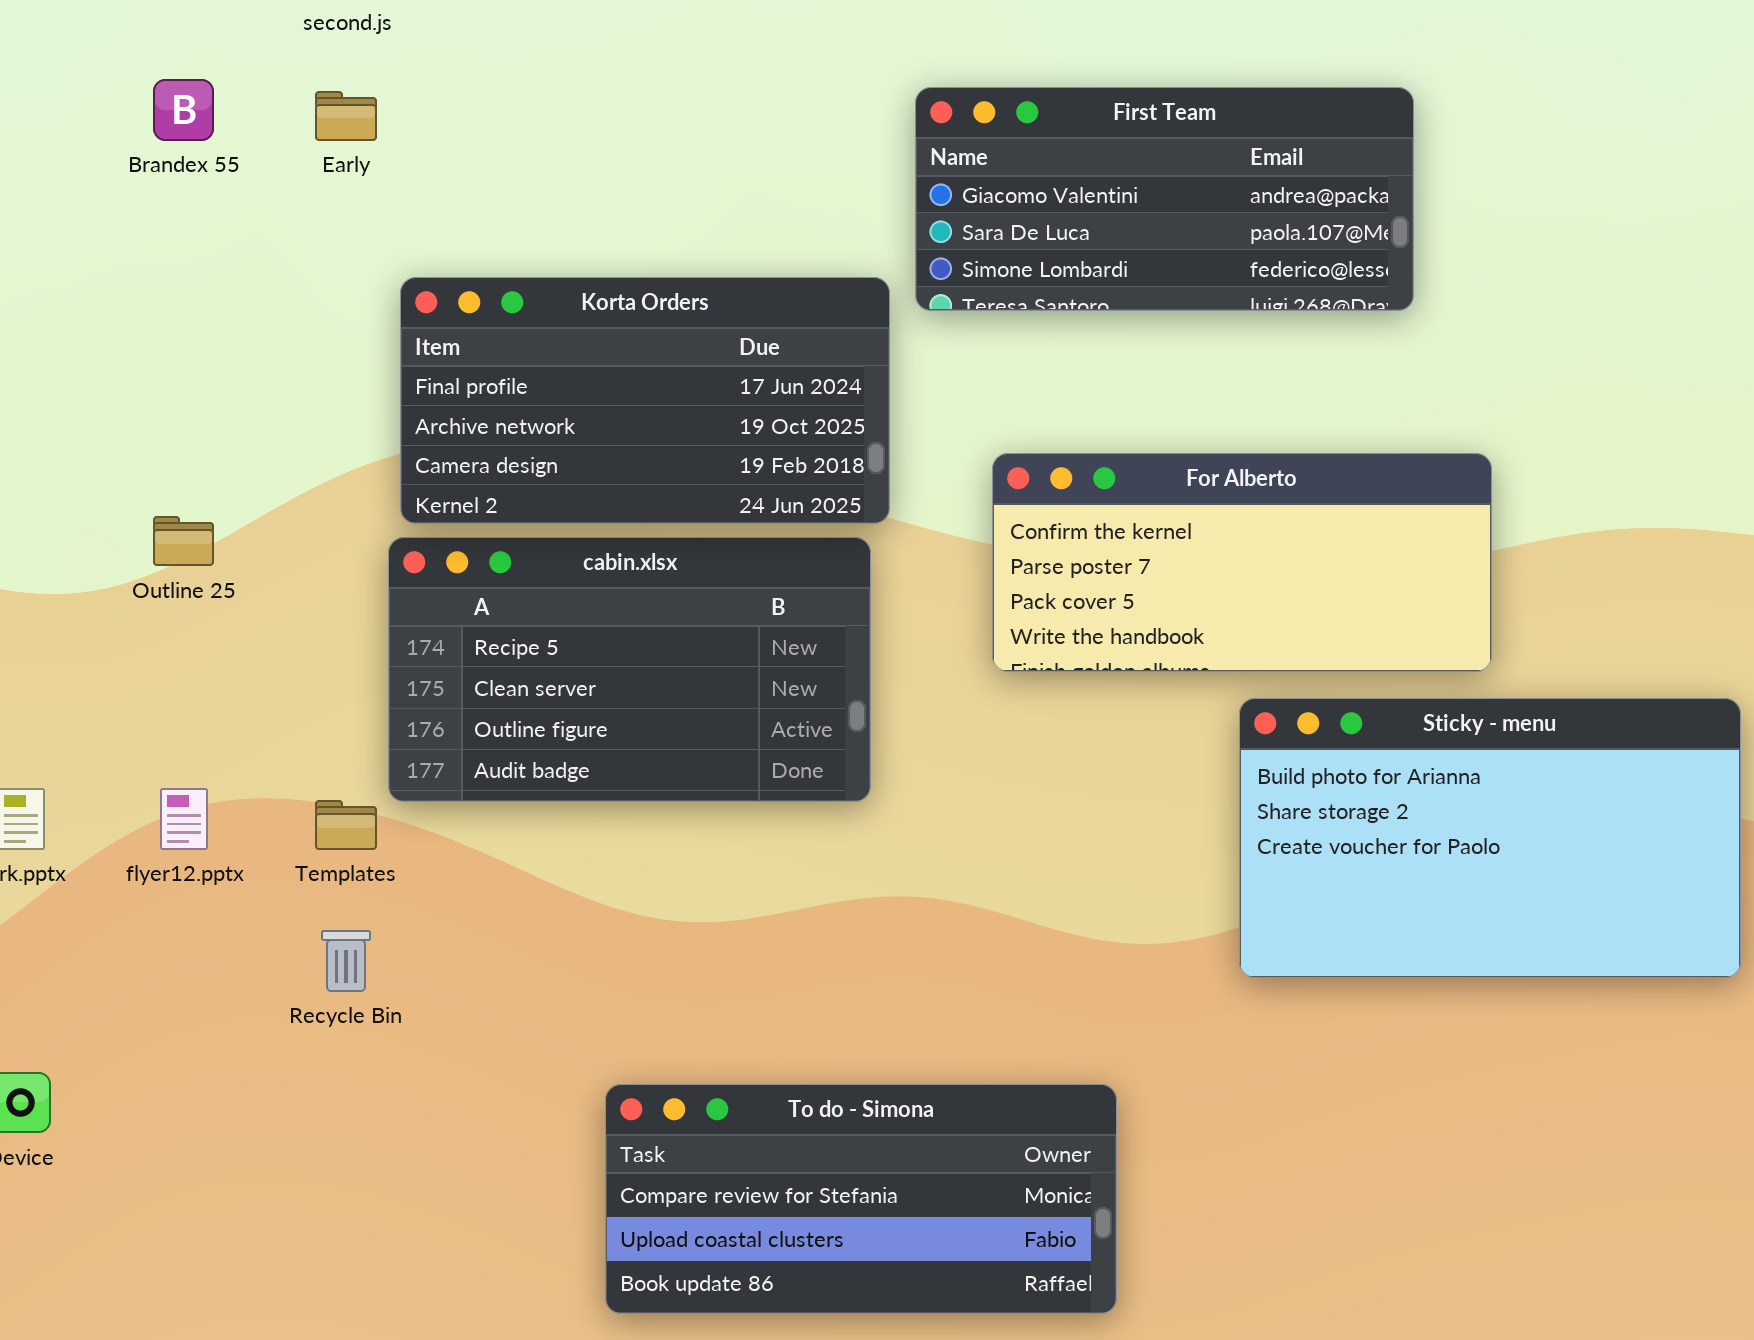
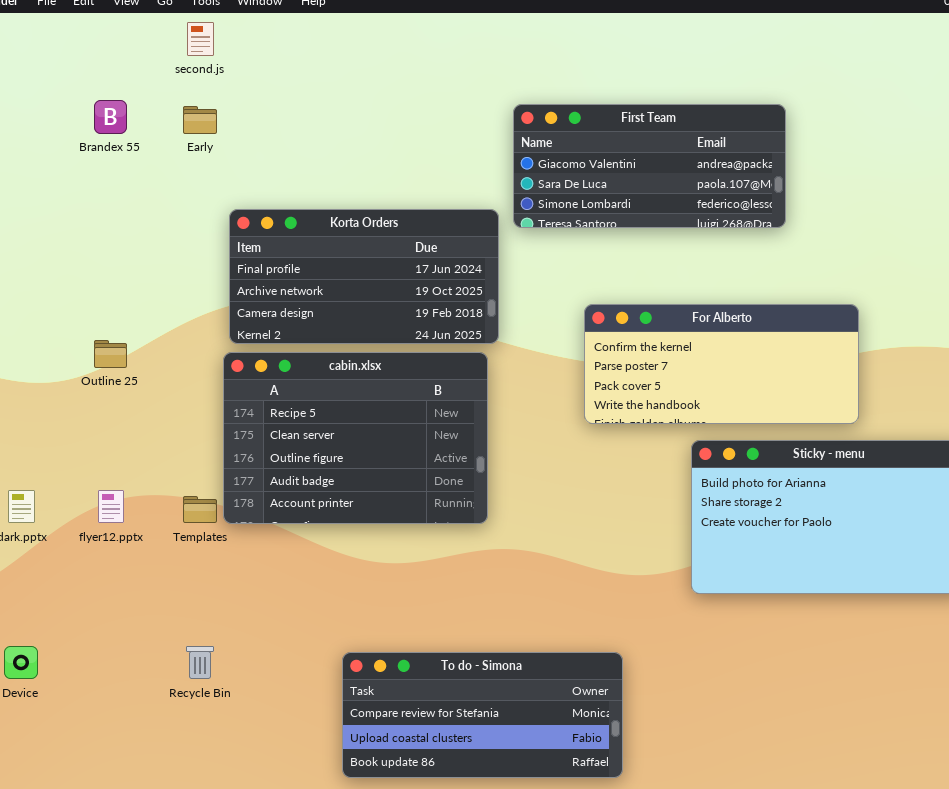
For Alberto: [992,453,1492,672] -> [584,304,859,424], moved
cabin.xlsx: [388,537,871,802] -> [223,352,488,524], resized
Recycle Bin: [321,930,371,992] -> [186,646,214,679], moved

